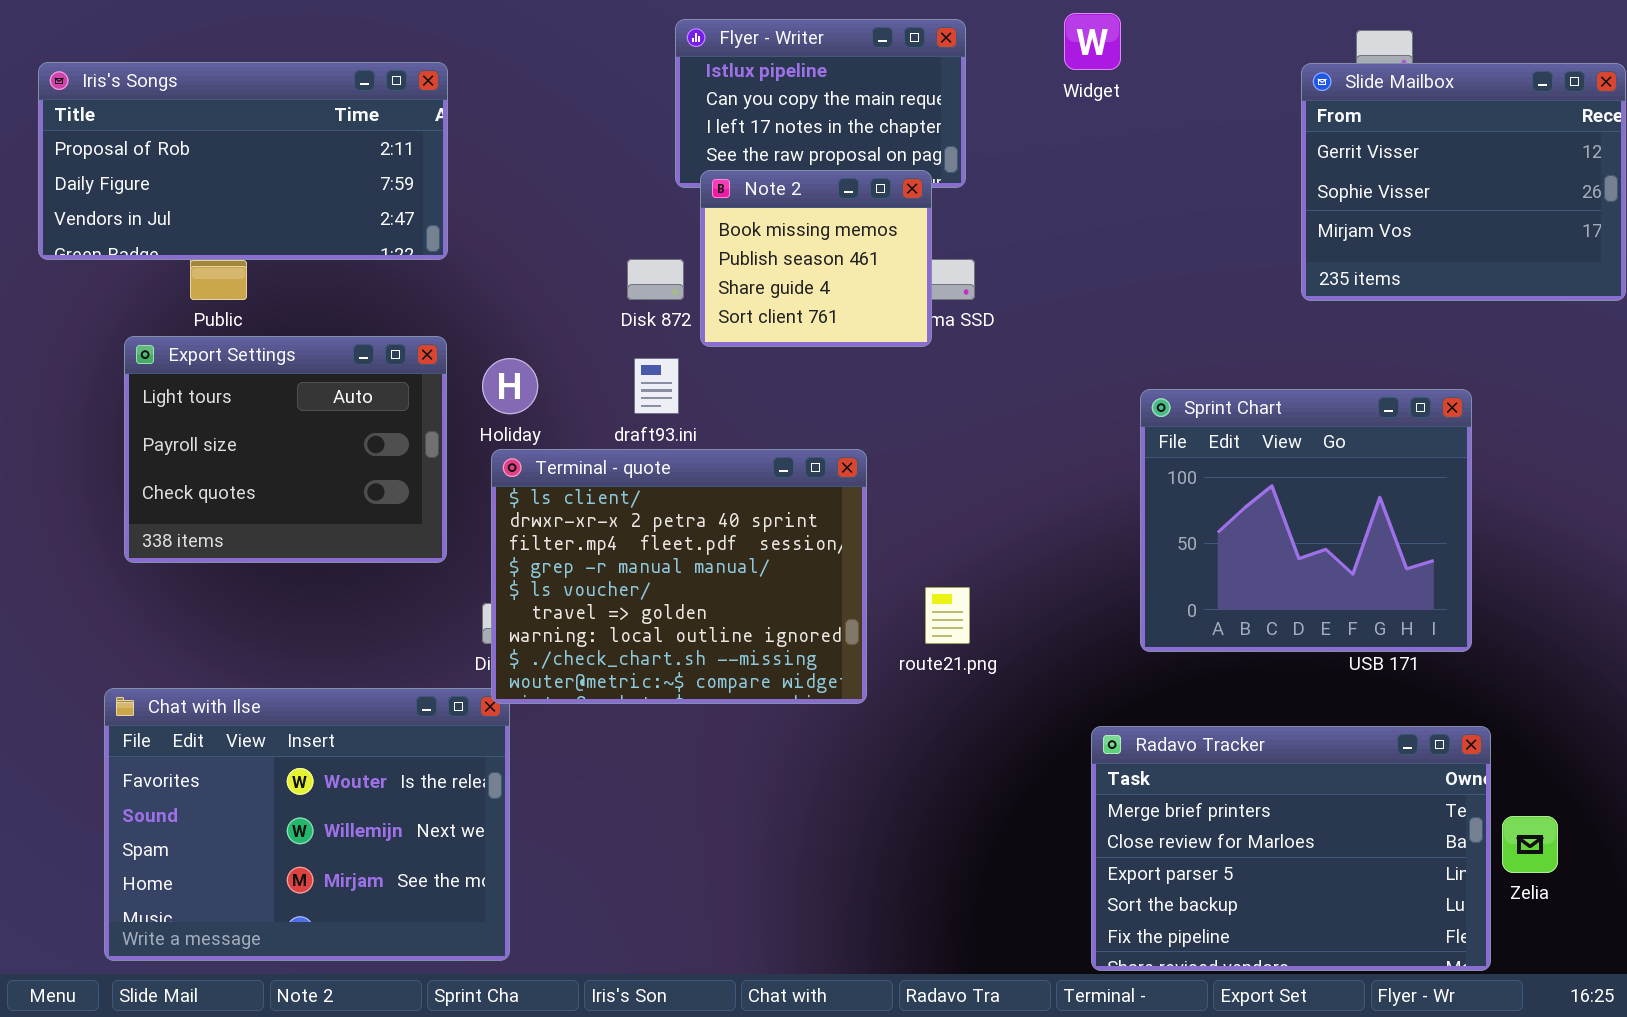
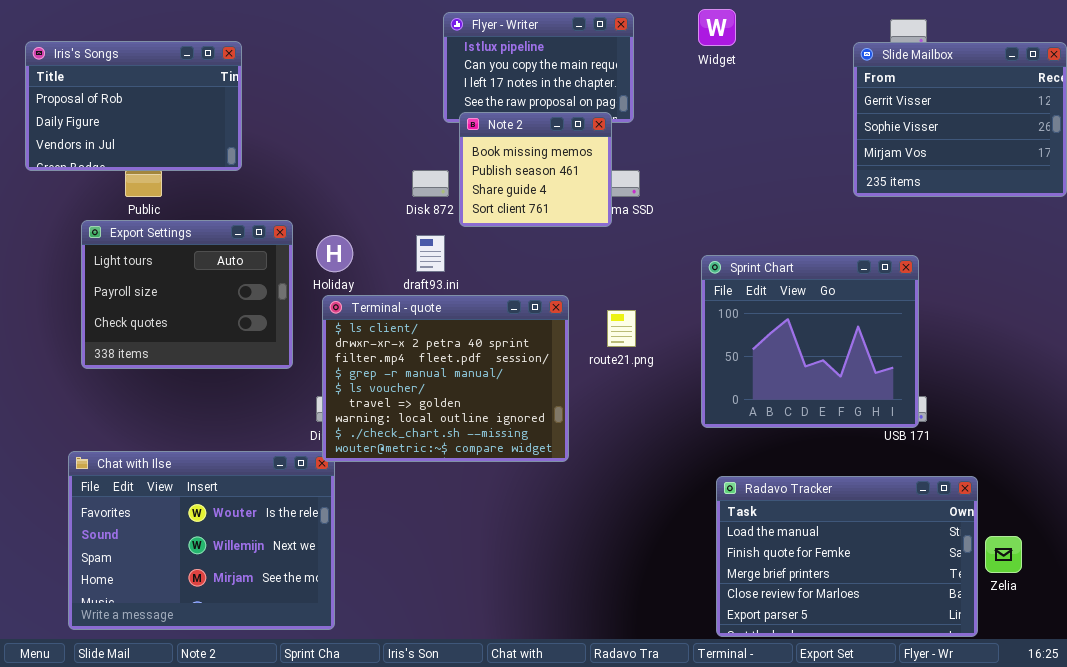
Iris's Songs: [38,62,448,260] -> [25,41,242,171], resized
Sprint Chart: [1140,389,1472,652] -> [701,255,919,428], moved
route21.png: [925,587,970,644] -> [607,310,636,347], moved
Radavo Tracker: [1091,726,1491,971] -> [716,476,978,637], scrolled up 2 rows

